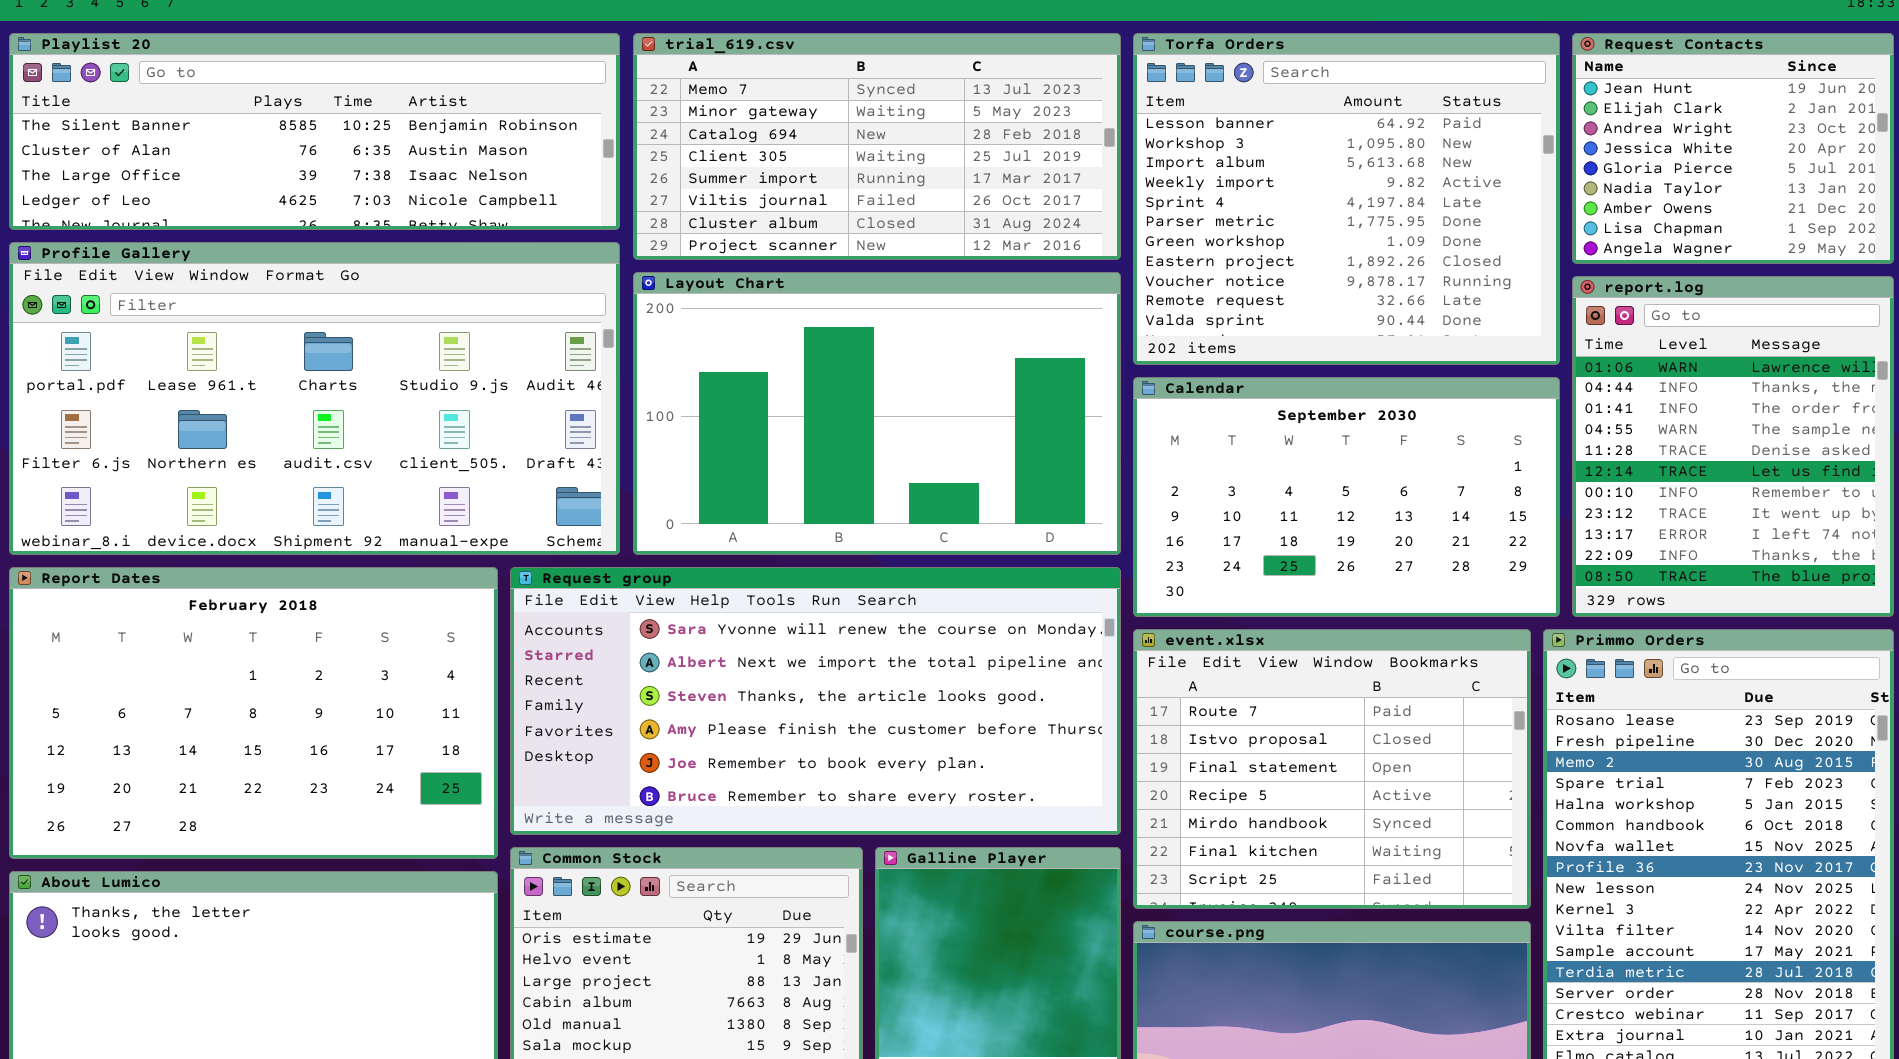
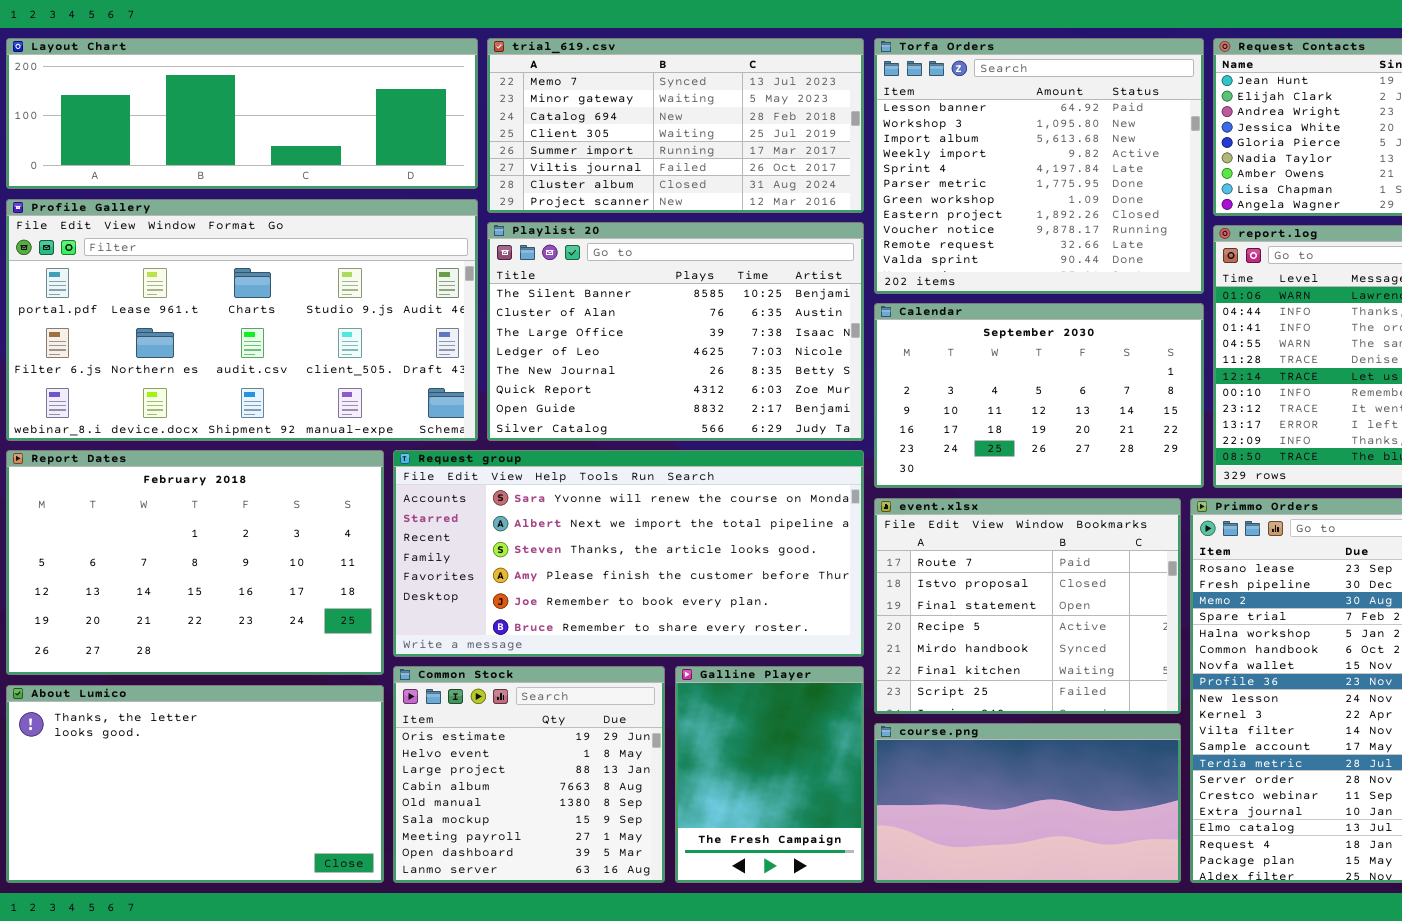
Playlist 20: [9,33,620,230] -> [487,222,864,441], moved, resized
Layout Chart: [633,272,1121,555] -> [6,38,478,189], moved, resized

